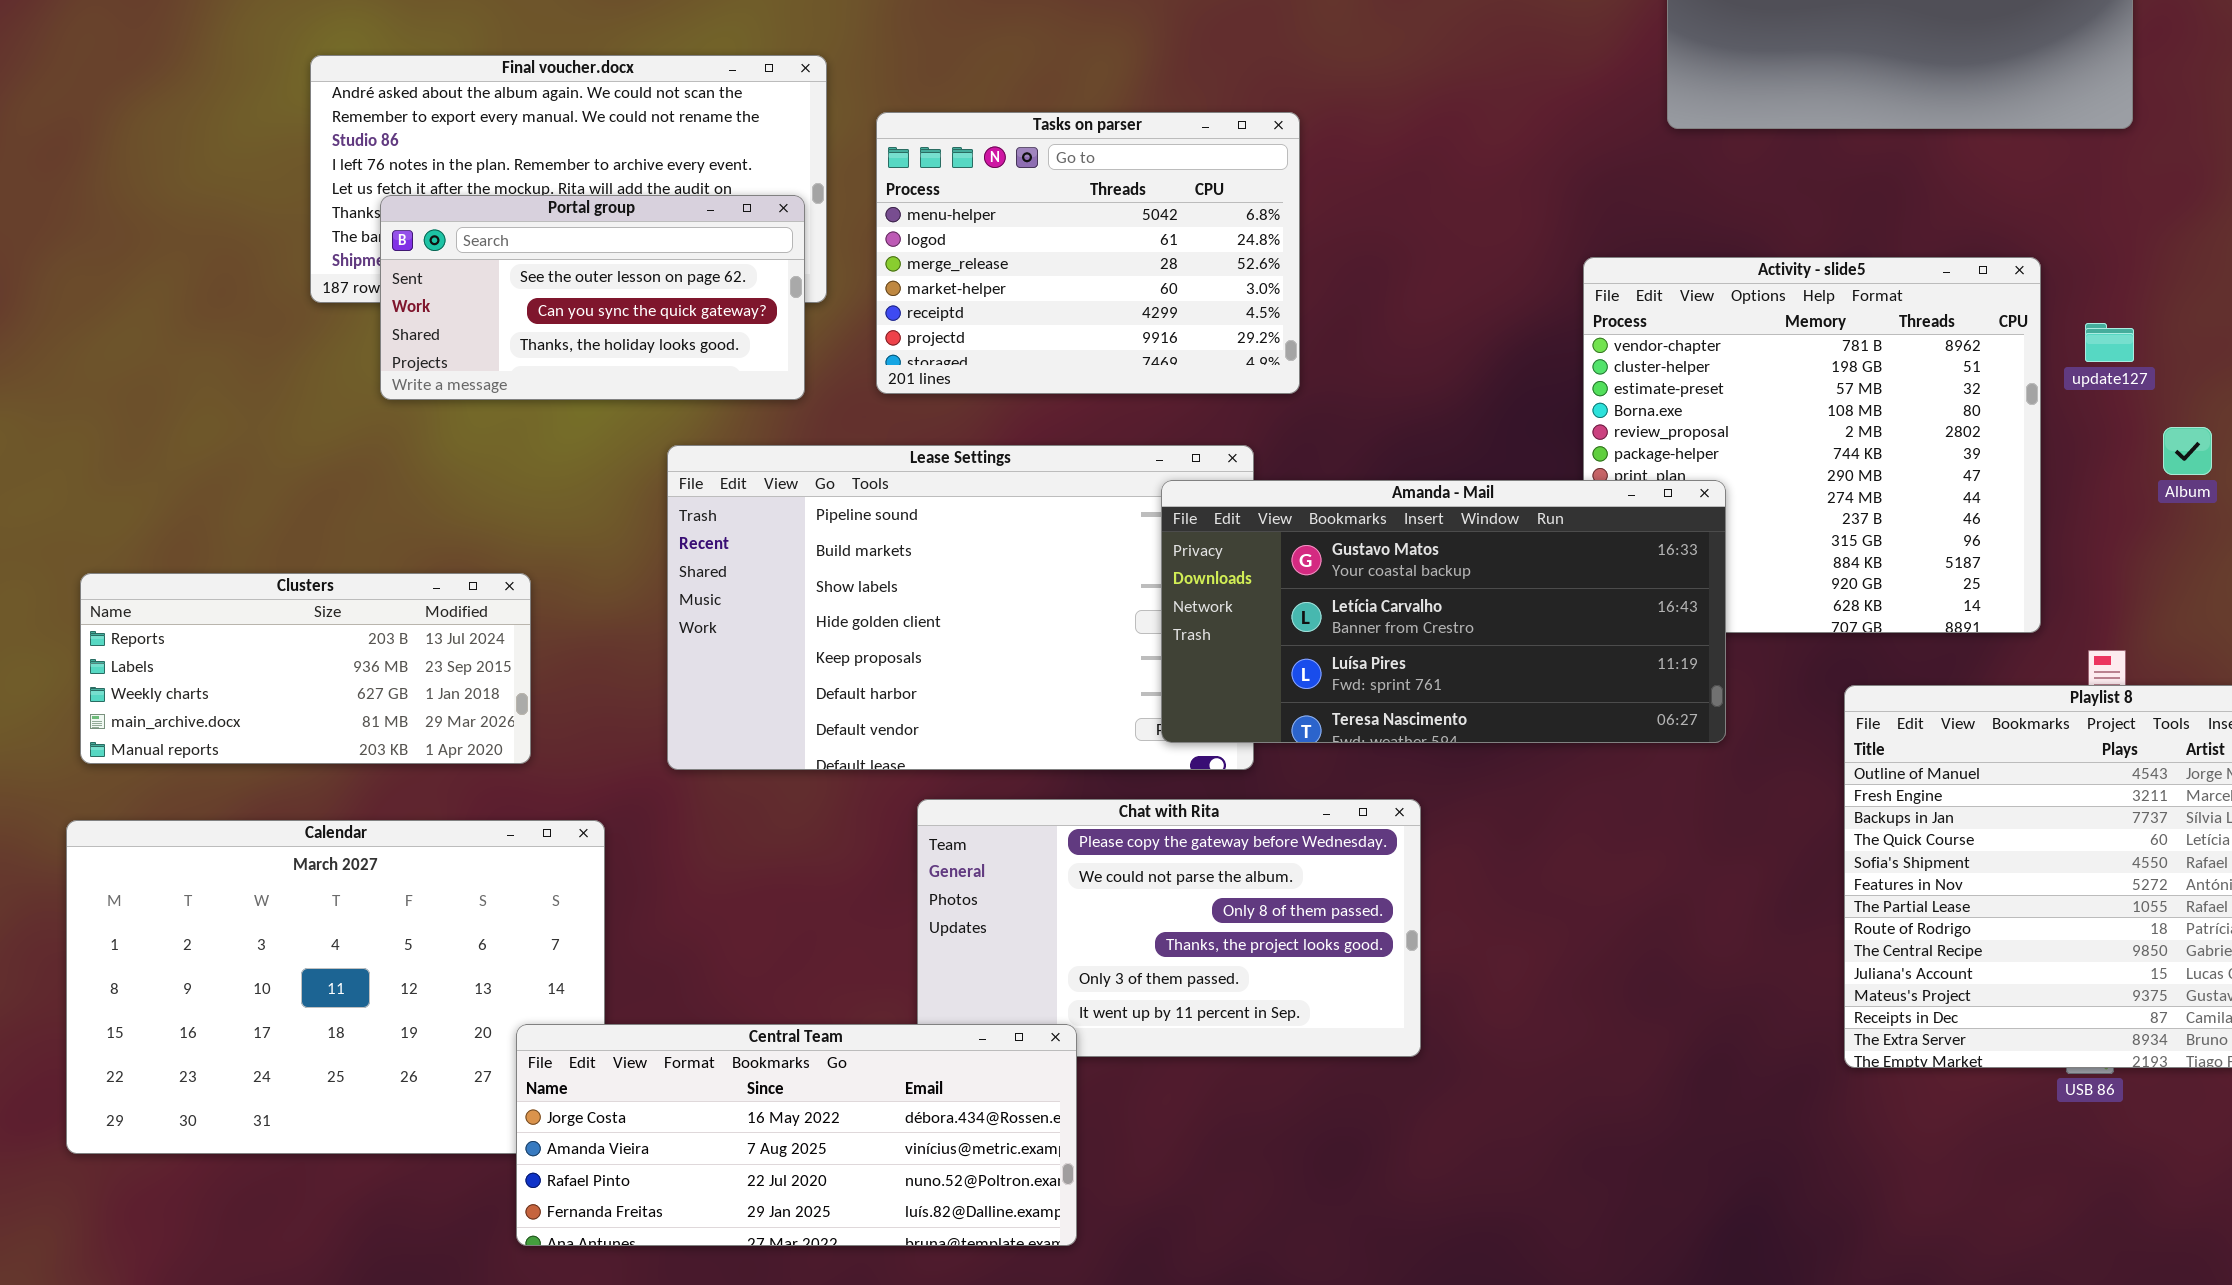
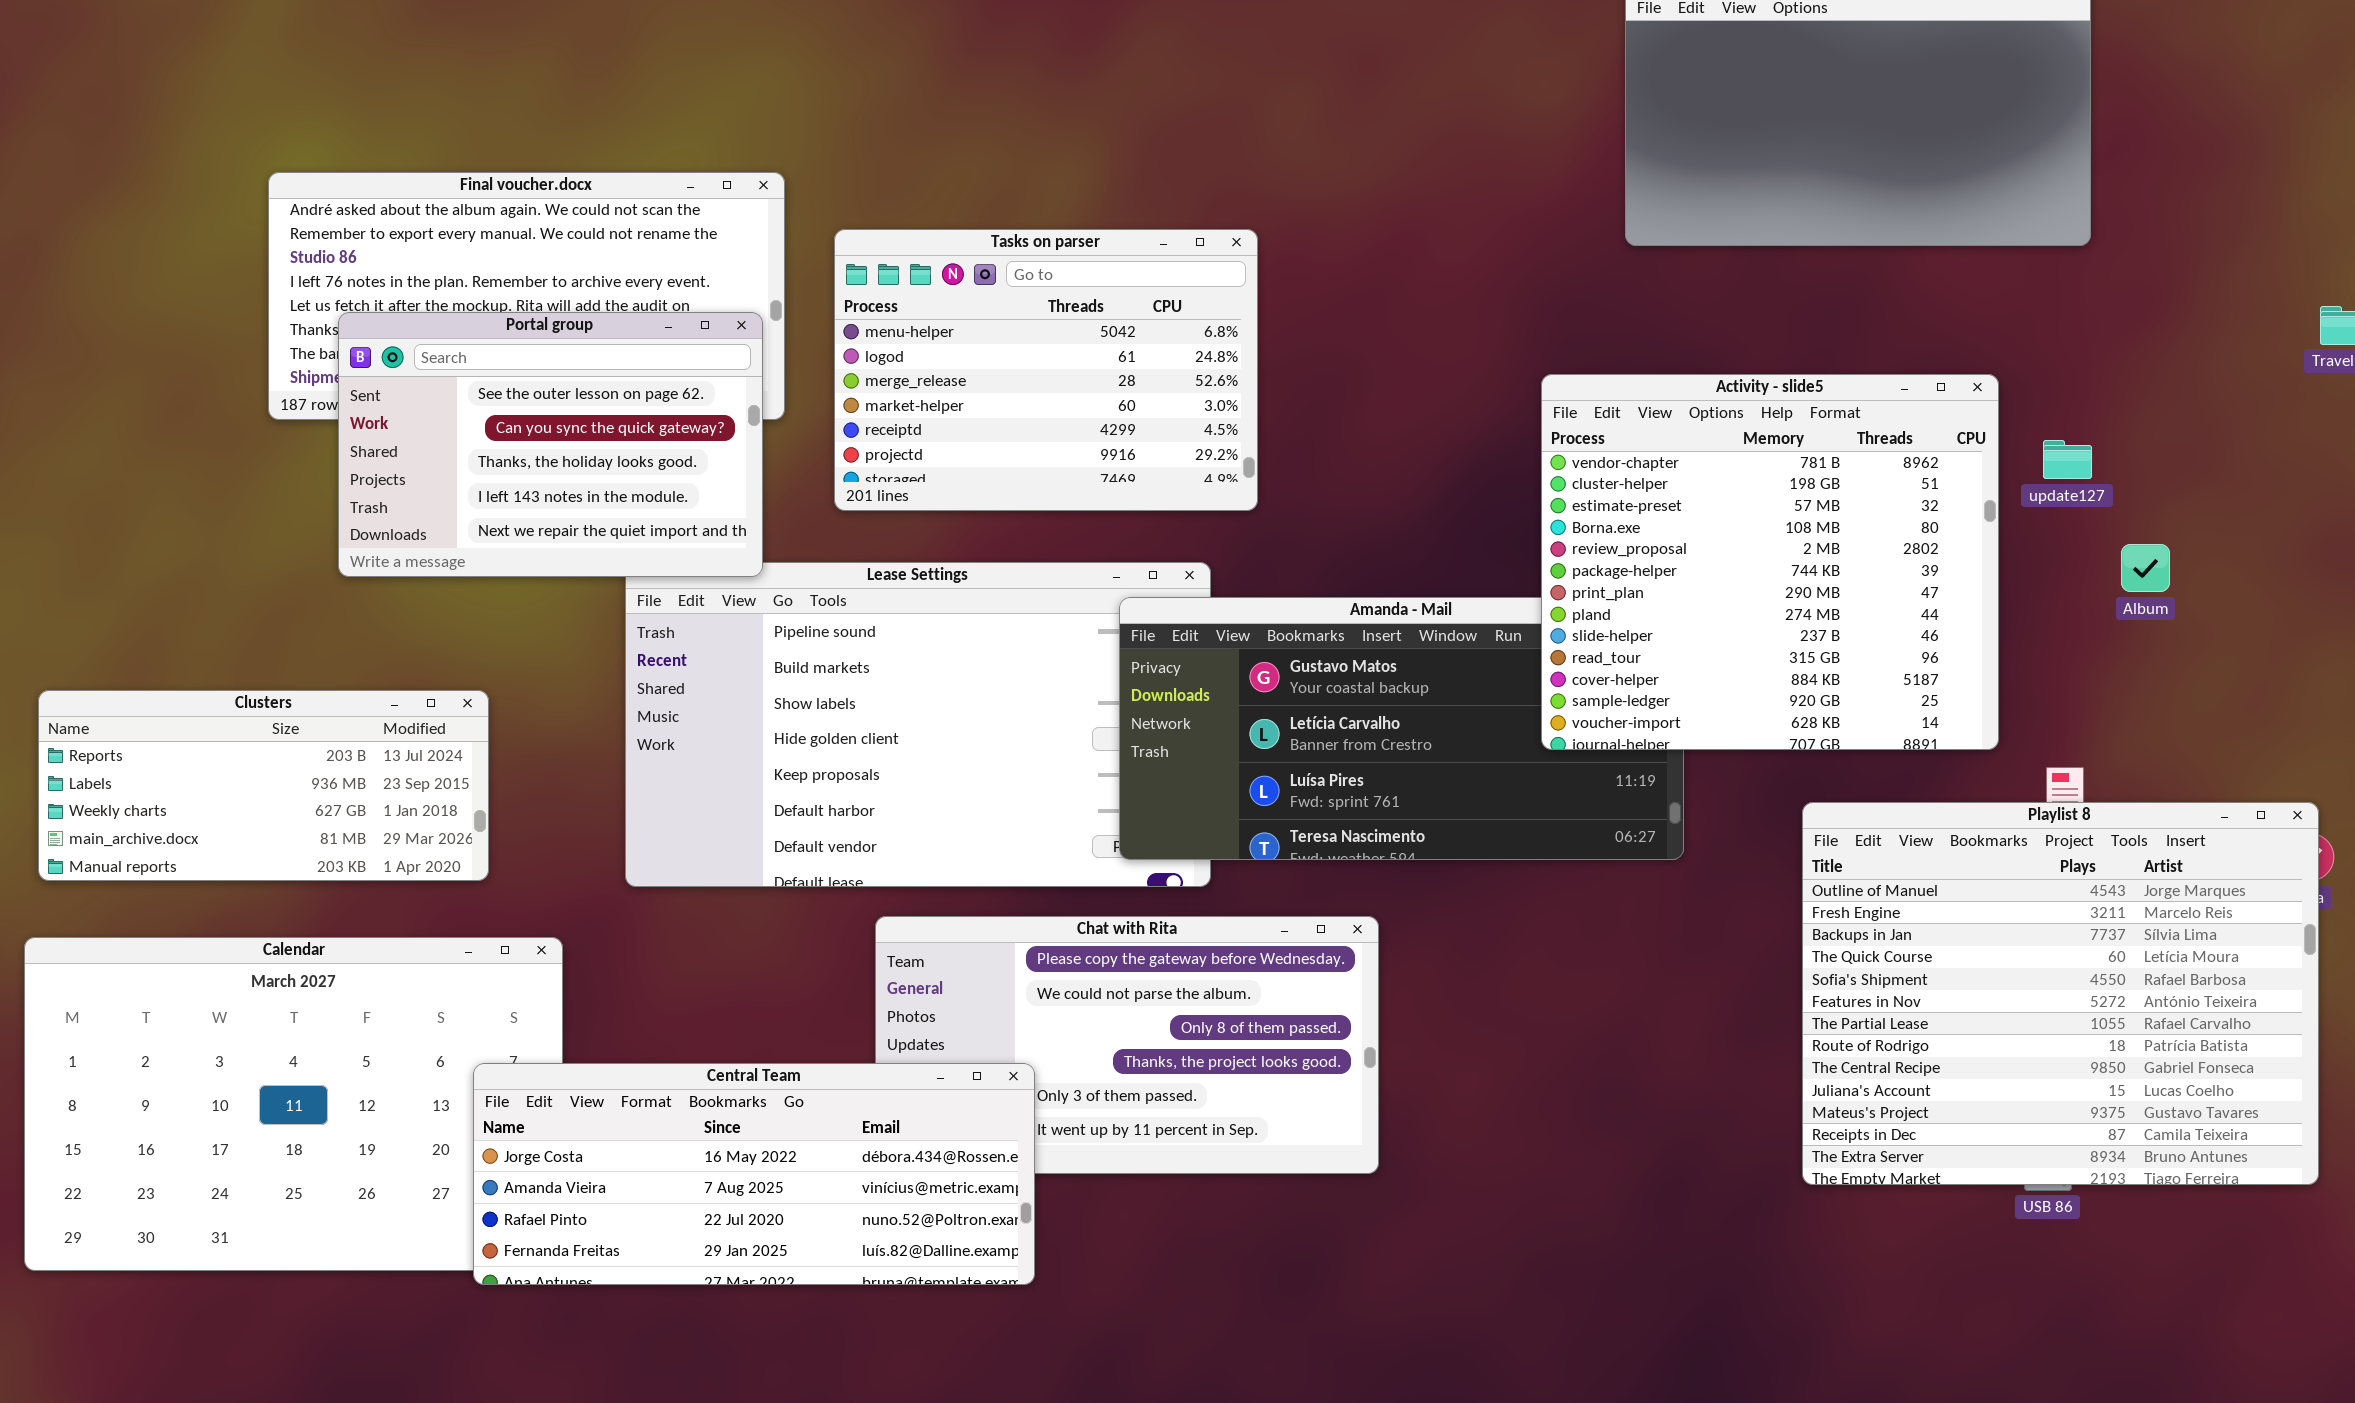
Portal group: [380,195,805,400] -> [338,312,763,577], resized
Activity - slide5: [1583,257,2041,633] -> [1541,374,1999,750], raised
Central Team: [516,1024,1077,1246] -> [473,1063,1035,1285], moved

